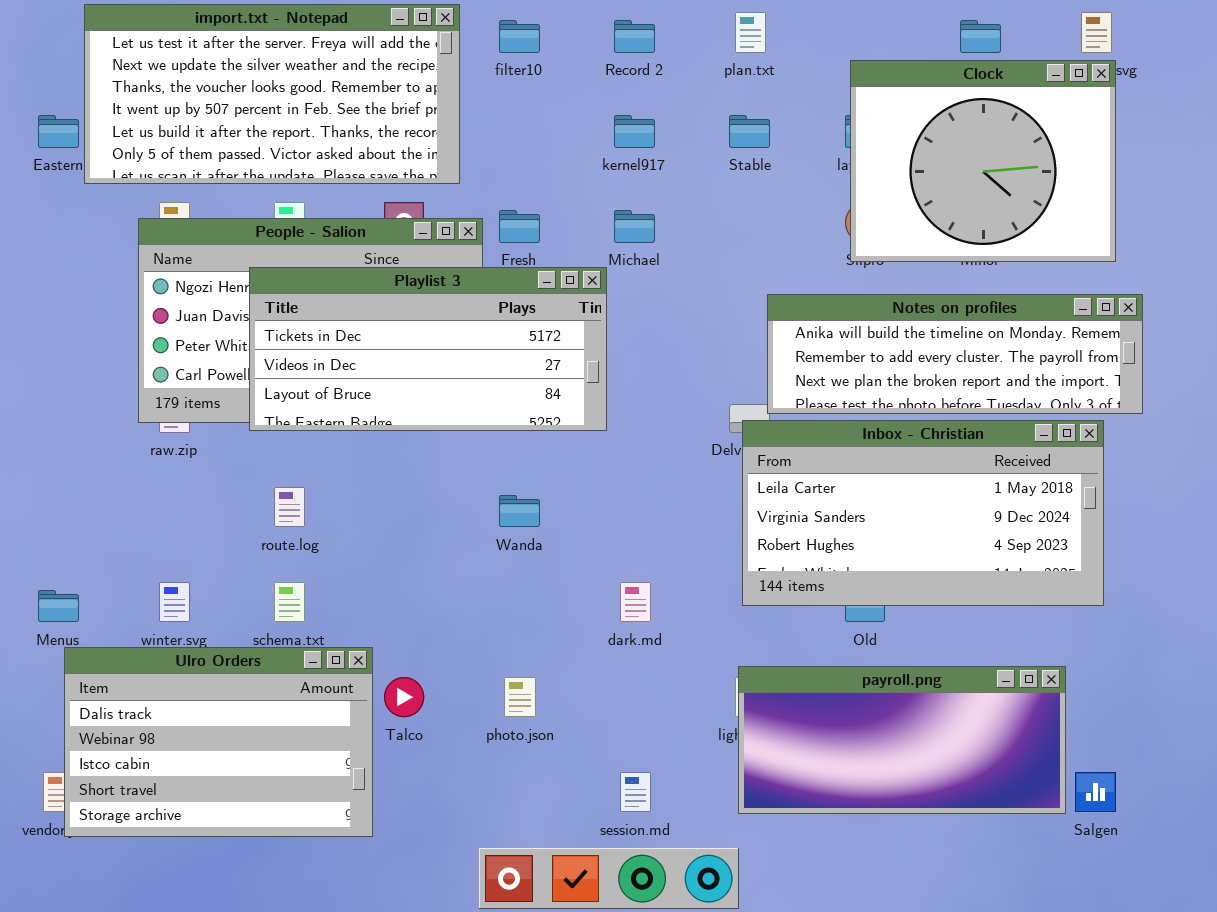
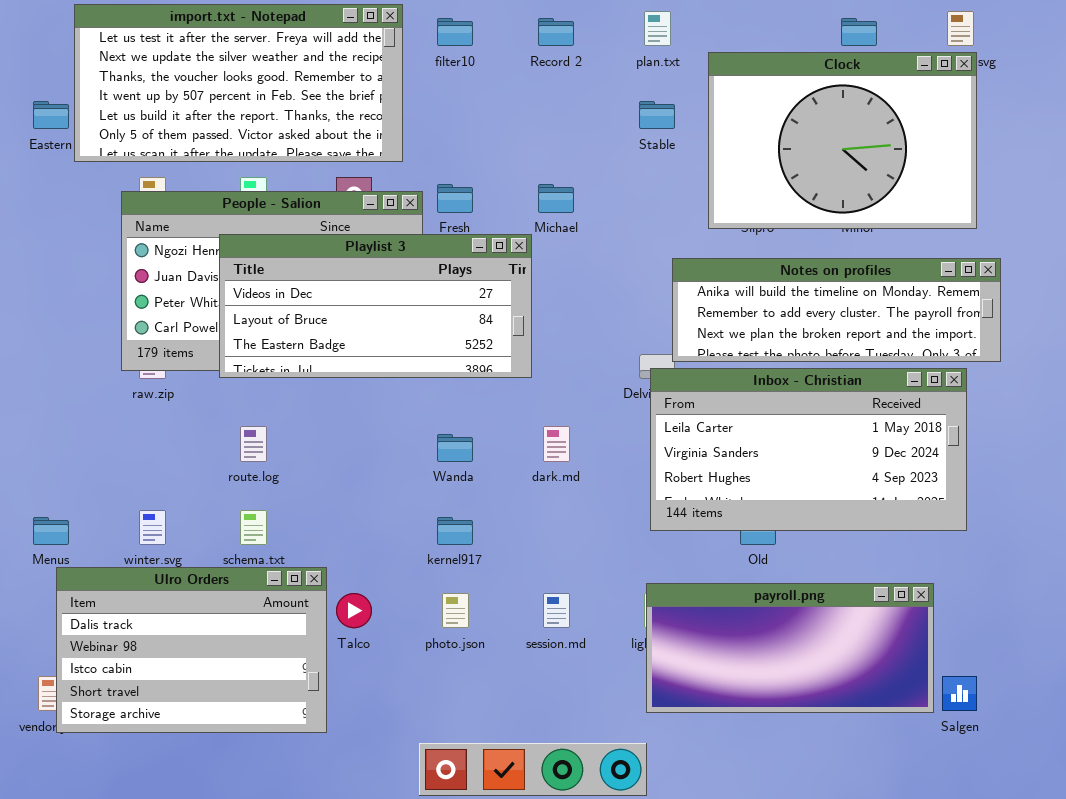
Clock: [850,60,1116,262] -> [708,52,977,229], resized
kernel917: [614,115,655,148] -> [437,517,473,545], moved
Playlist 3: [249,267,607,431] -> [219,234,532,378], scrolled down 1 row
dark.md: [620,582,651,622] -> [543,426,570,462], moved
session.md: [620,772,651,812] -> [543,593,570,628], moved

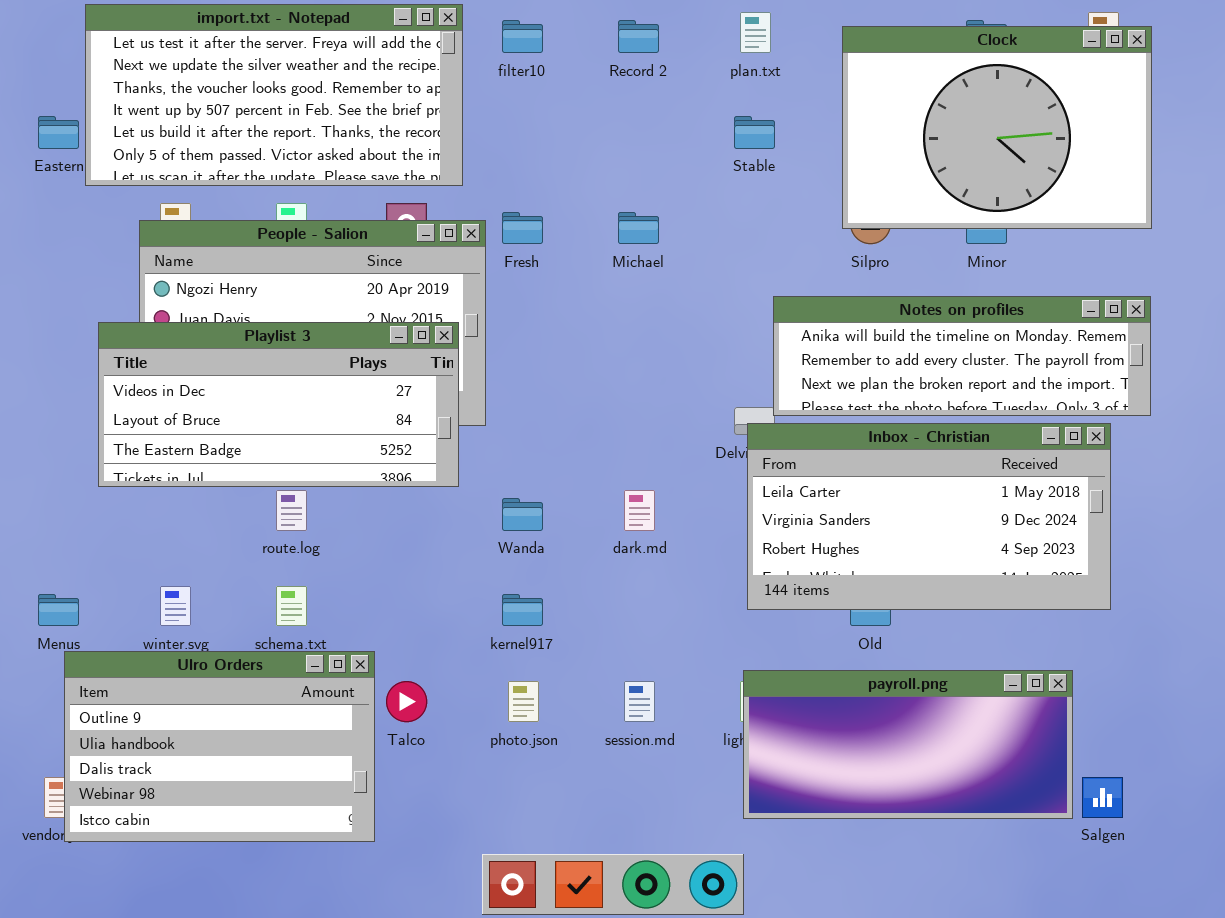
Clock: [708,52,977,229] -> [842,26,1152,229], moved
Playlist 3: [219,234,532,378] -> [98,322,459,487], moved
Ulro Orders: [56,567,327,733] -> [64,651,375,842], scrolled up 2 rows

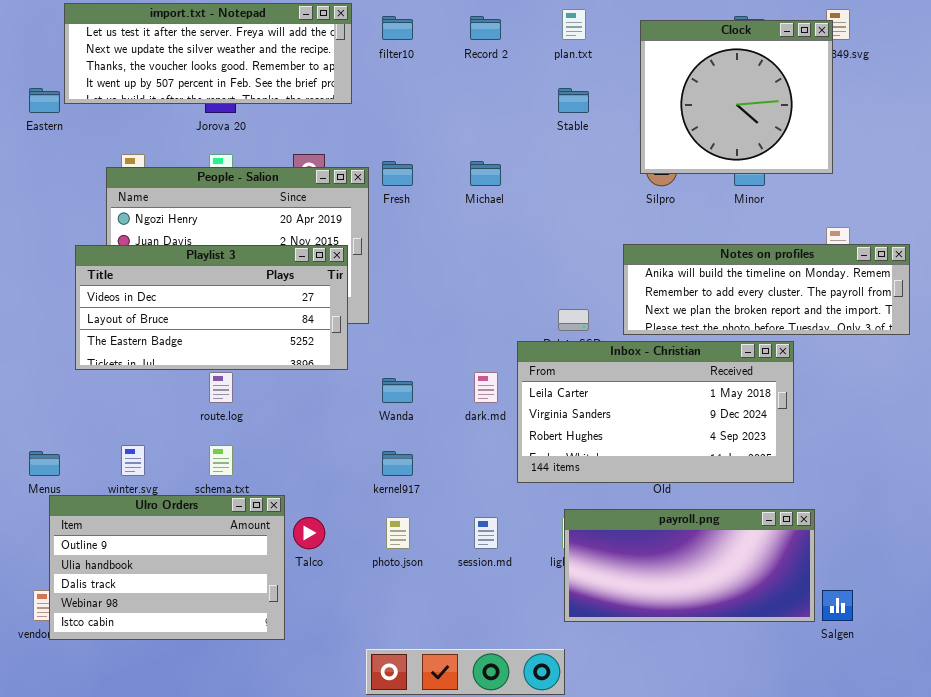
import.txt - Notepad: [85,4,463,186] -> [64,3,352,104], resized
Clock: [842,26,1152,229] -> [640,20,833,174], resized
Notes on profiles: [773,296,1151,416] -> [623,244,910,335], moved
Inbox - Christian: [747,423,1111,610] -> [517,341,794,483], moved

